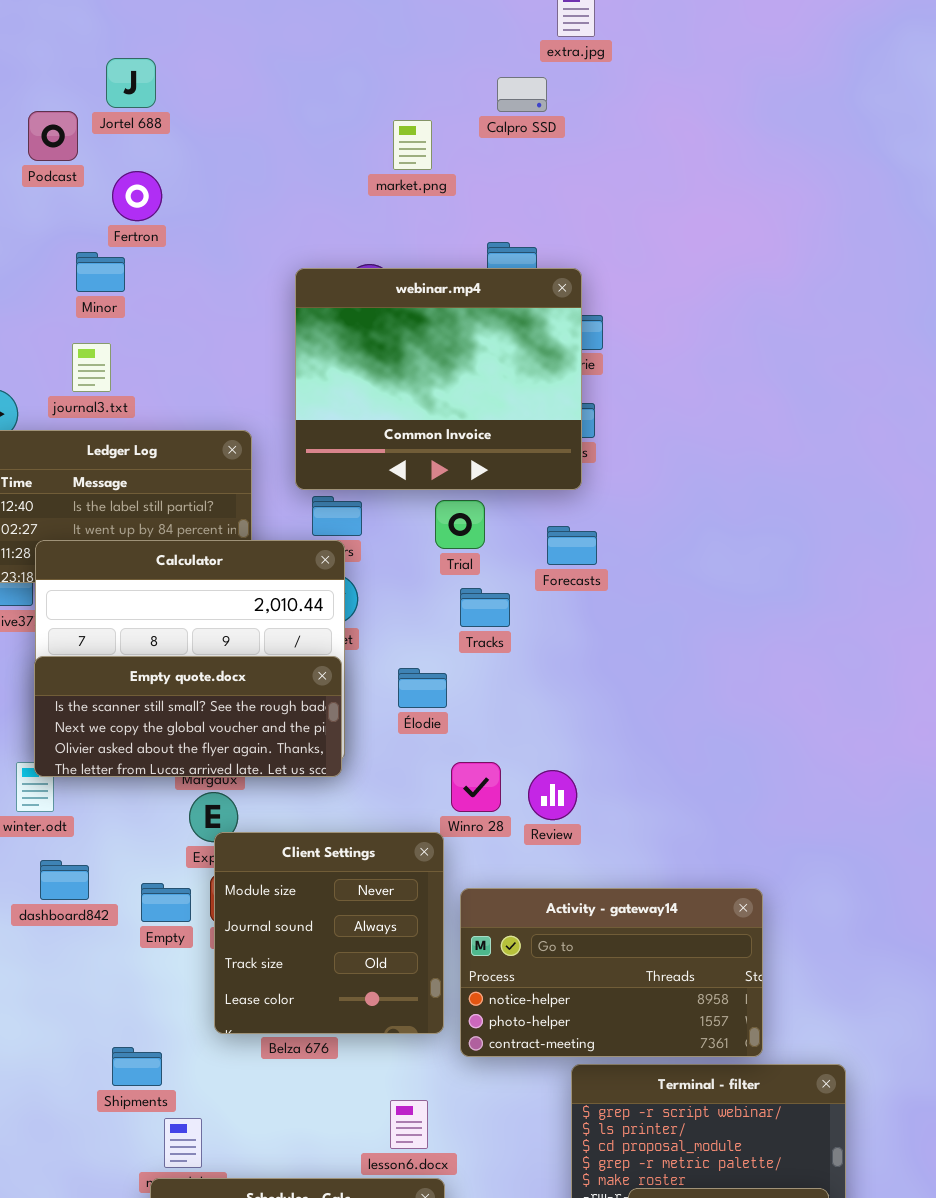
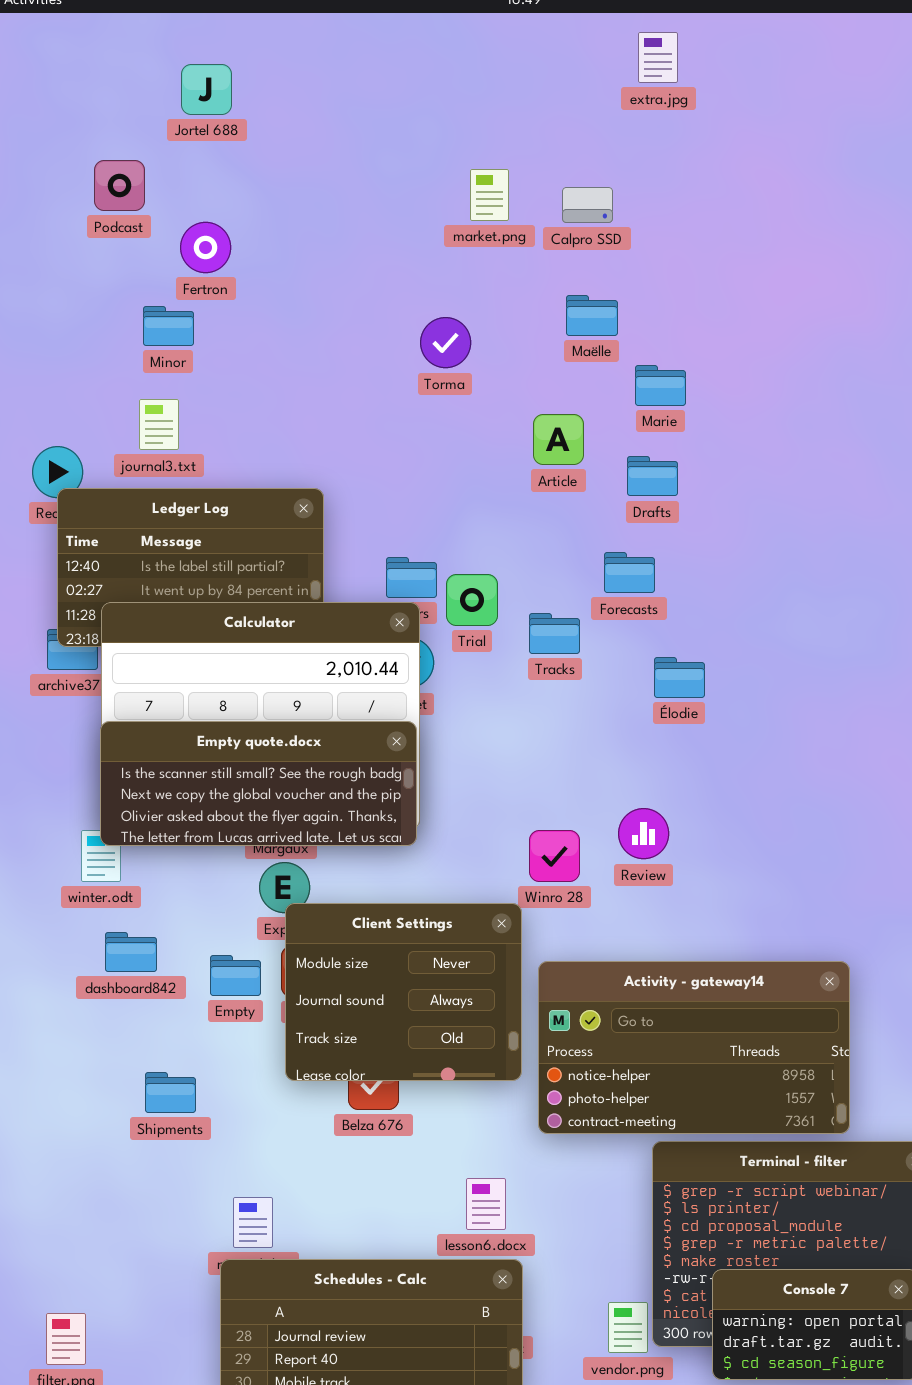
Jortel 688: [106,58,156,108] -> [181,64,232,115], moved
Calpro SSD: [497,77,547,112] -> [562,187,613,223], moved
webinar.mp4: [295,268,582,490] -> none, closed
Trial: [435,500,485,549] -> [446,574,498,626], moved
Forecasts: [547,526,597,565] -> [604,552,655,593], moved
Tracks: [460,588,510,627] -> [529,613,580,654], moved
Élodie: [398,668,447,708] -> [654,657,705,698], moved
Review: [528,770,577,820] -> [618,808,669,859], moved
Client Settings: [214,832,444,1034] -> [285,903,522,1081], resized
Shipments: [112,1047,162,1086] -> [145,1072,196,1113], moved

